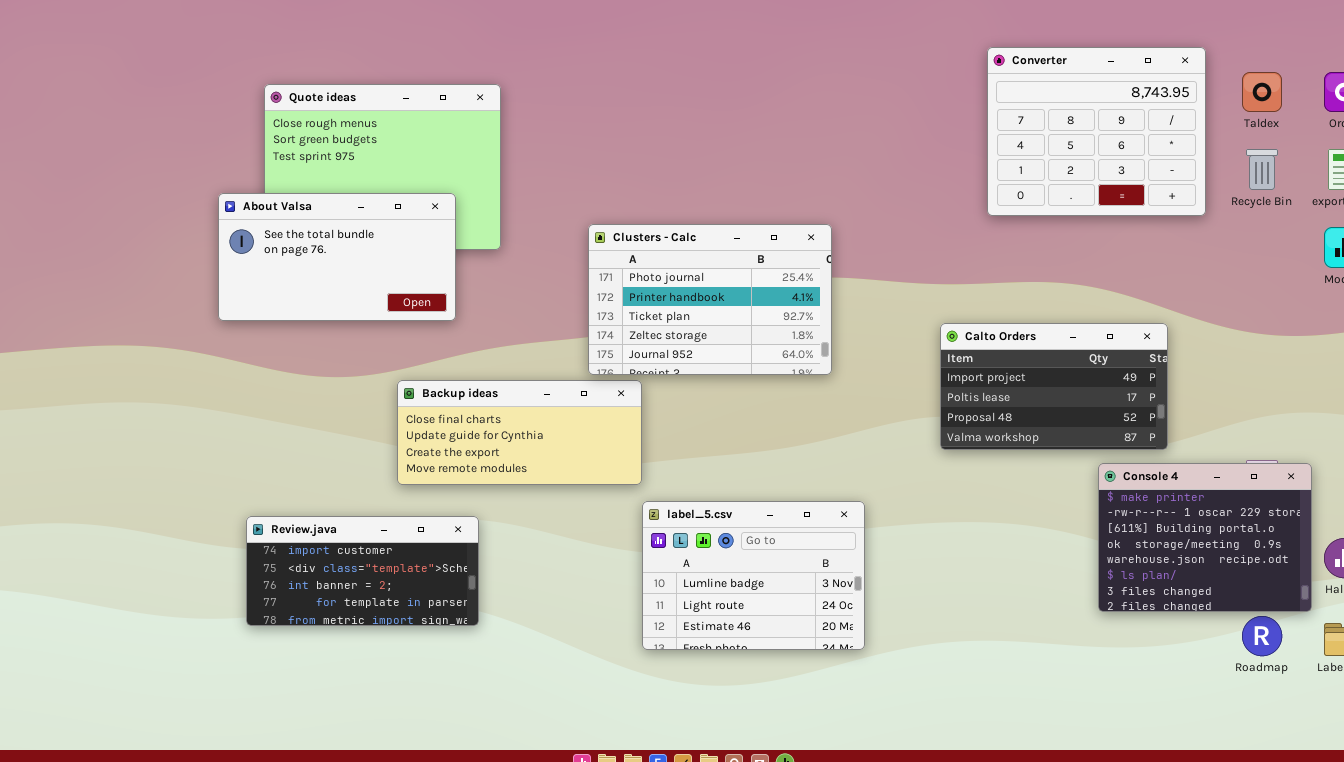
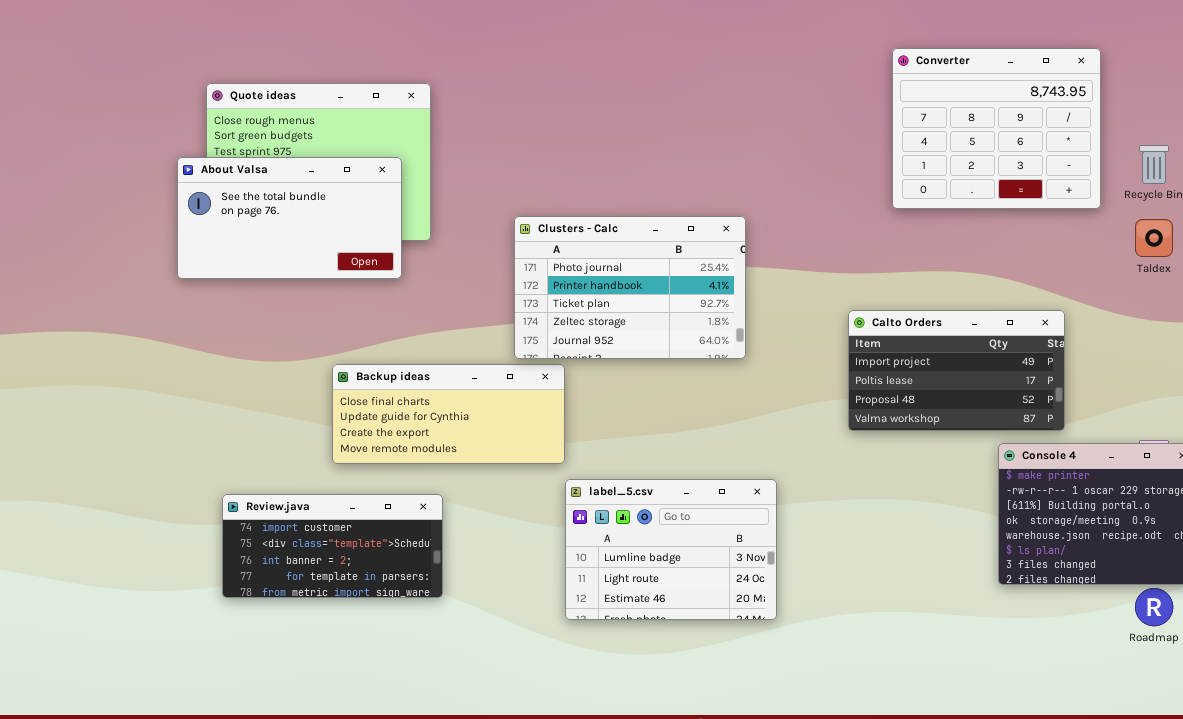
Taldex: [1242,72,1282,112] -> [1135,219,1173,257], moved
About Valsa: [218,193,456,321] -> [177,157,402,279], moved
Review.java: [246,516,479,626] -> [222,494,443,598], moved

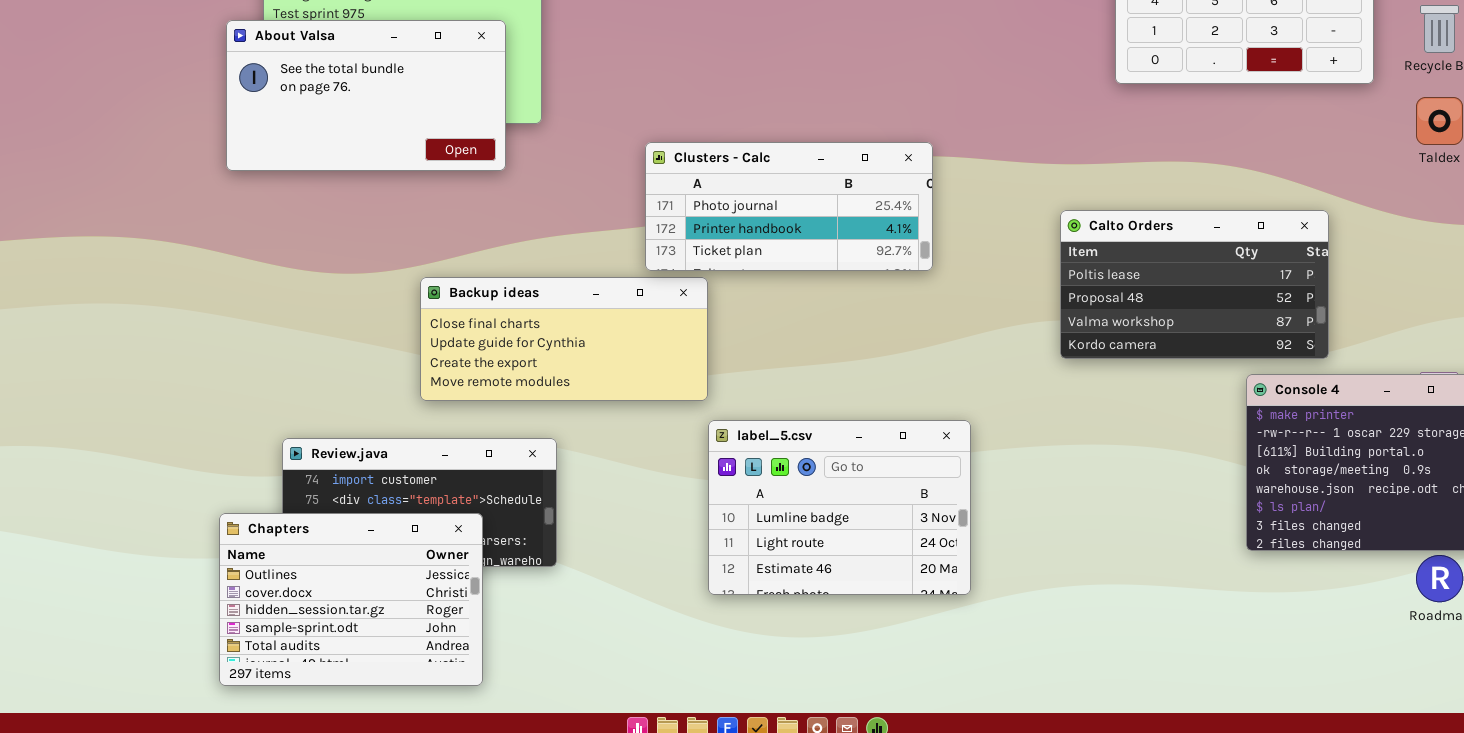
Clusters - Calc: [514,216,746,359] -> [645,142,933,271], resized
Calto Orders: [848,310,1065,431] -> [1060,210,1329,359], scrolled down 1 row
Chapters: none -> [219,513,483,686], opened

